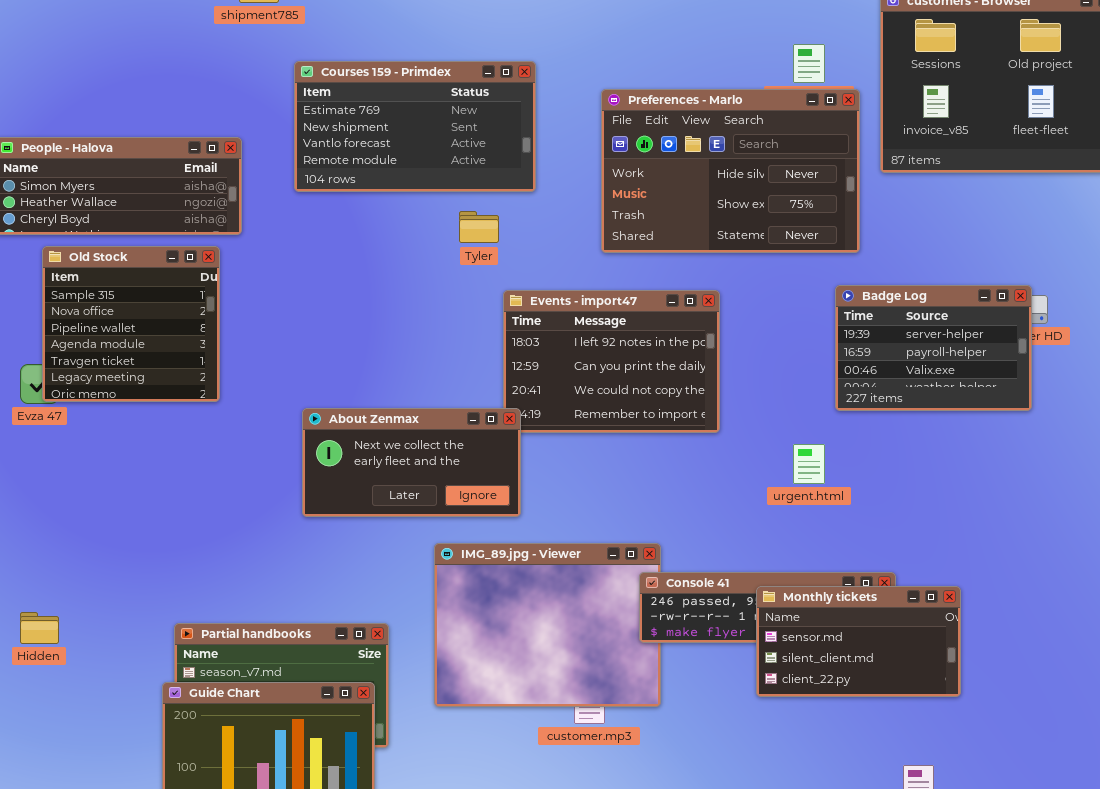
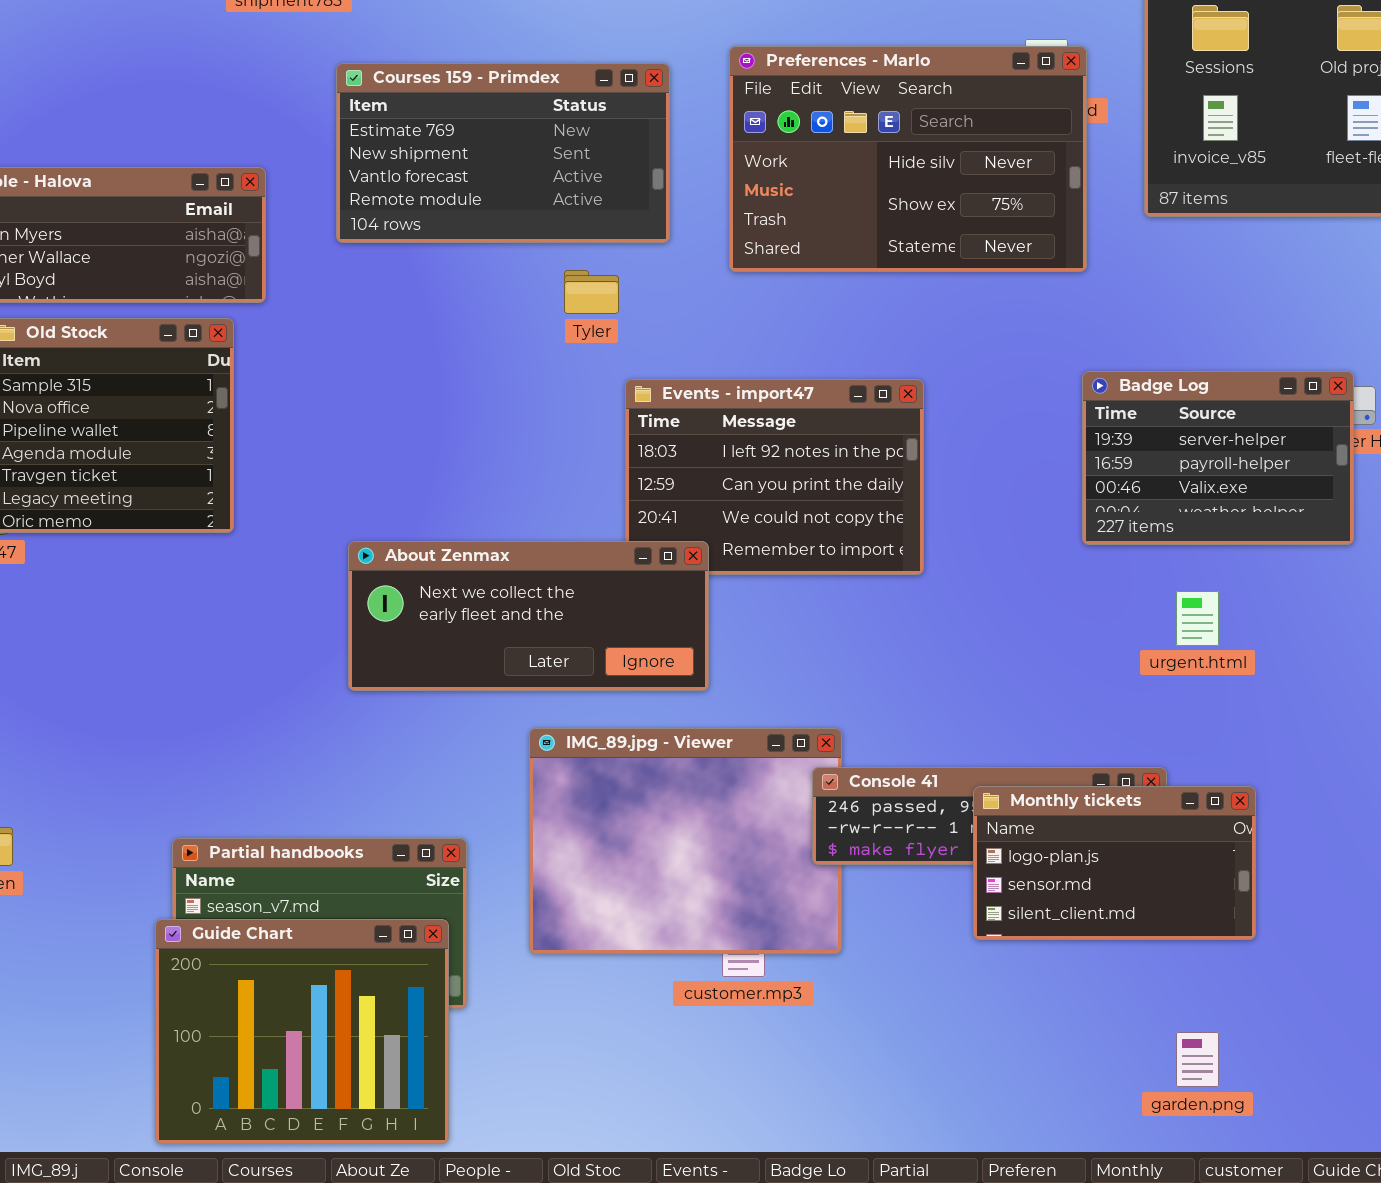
Preferences - Marlo: [601,89,860,253] -> [729,46,1087,272], moved
About Zenmax: [302,408,521,517] -> [348,541,709,691], resized
urgent.html: [793,444,825,484] -> [1176,591,1219,646], moved
Monthly tickets: [756,586,961,697] -> [973,786,1256,940], scrolled up 1 row

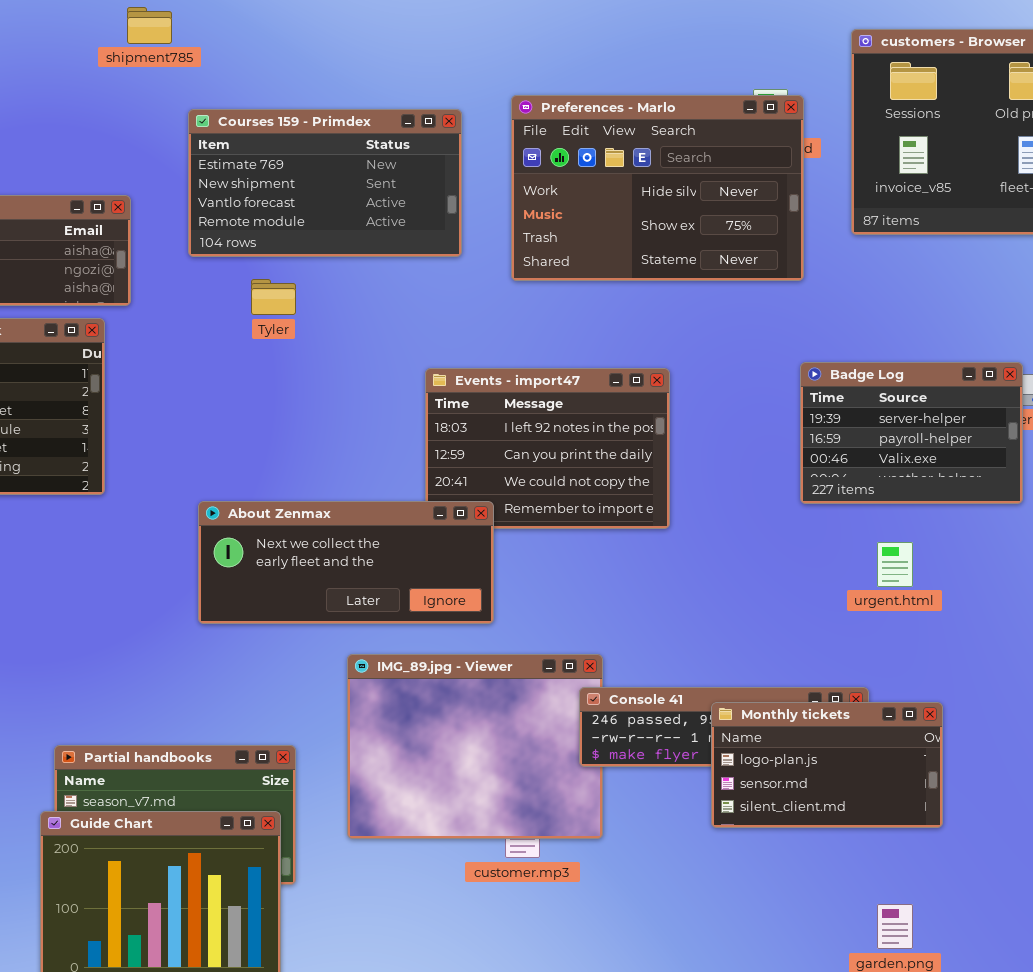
Tyler: [564,270,619,314] -> [251,279,296,315], moved

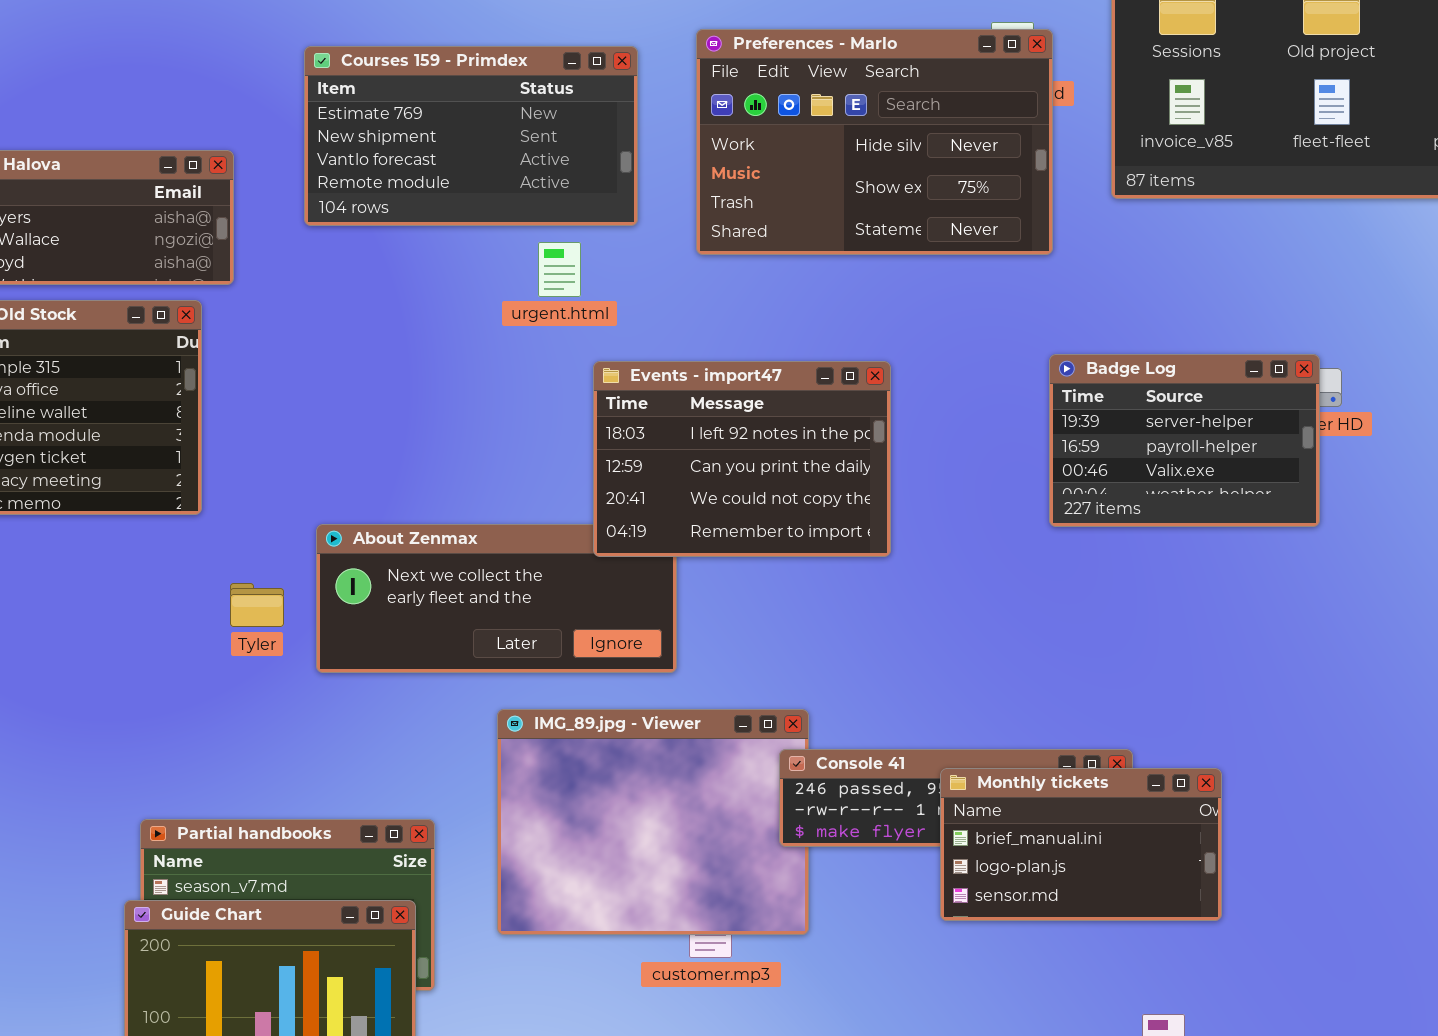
Tyler: [251,279,296,315] -> [230,583,284,627], moved
Events - import47: [425,368,670,529] -> [593,361,891,557], raised
urgent.html: [877,542,913,587] -> [538,242,581,297], moved
Monthly tickets: [711,702,943,828] -> [940,768,1222,921], scrolled up 1 row

